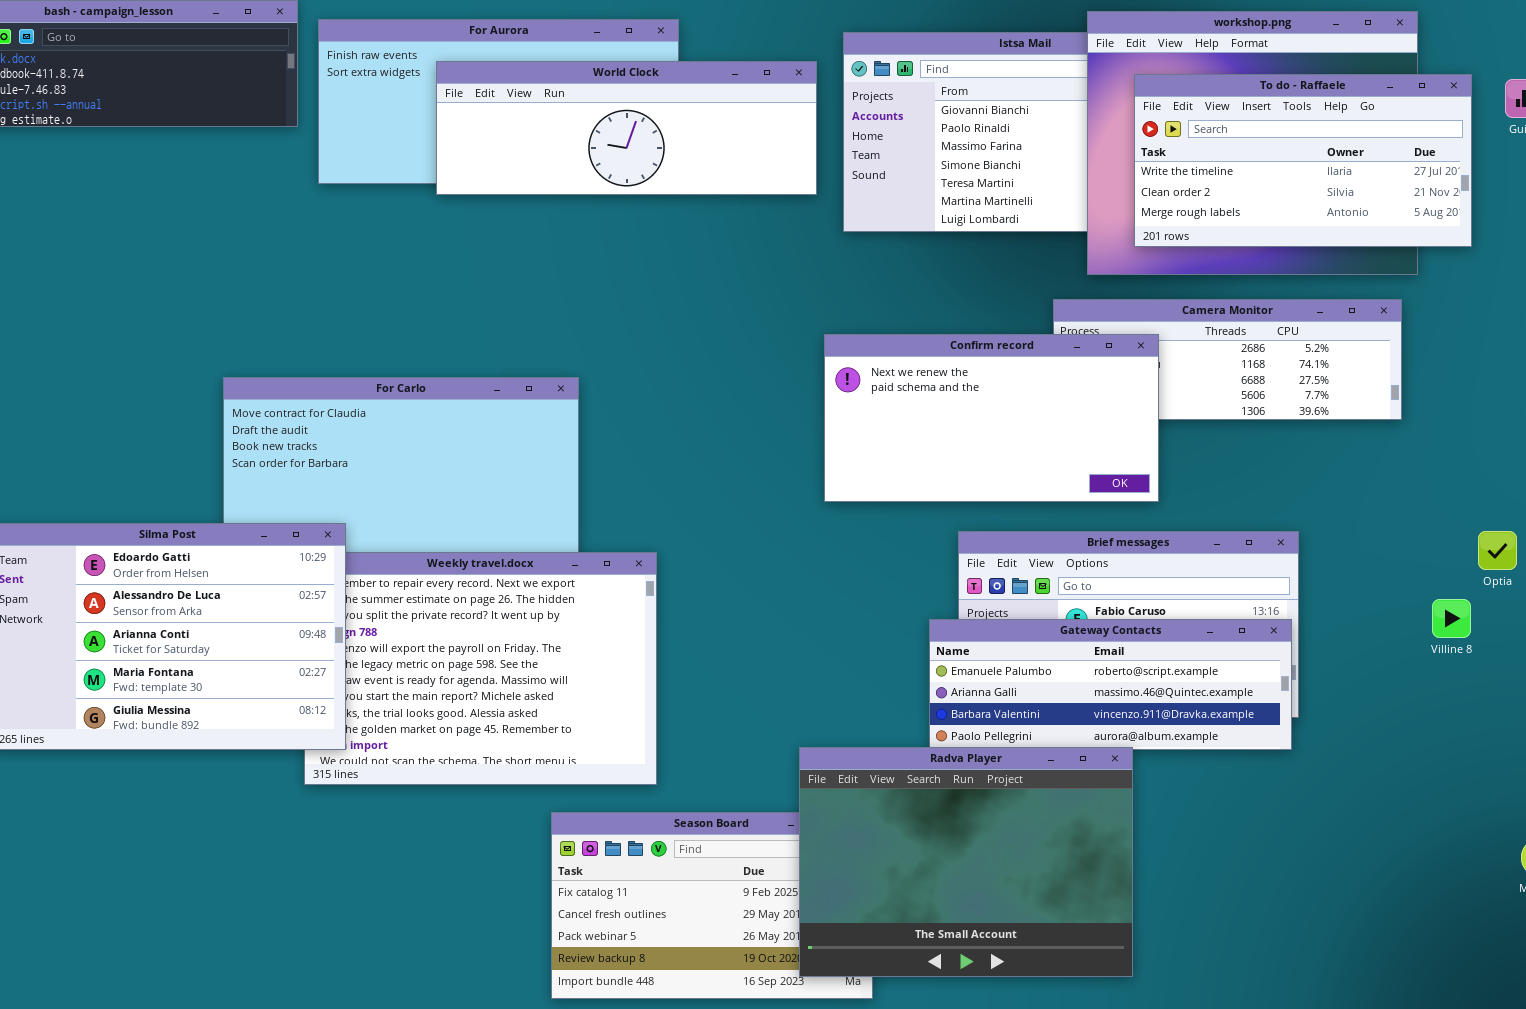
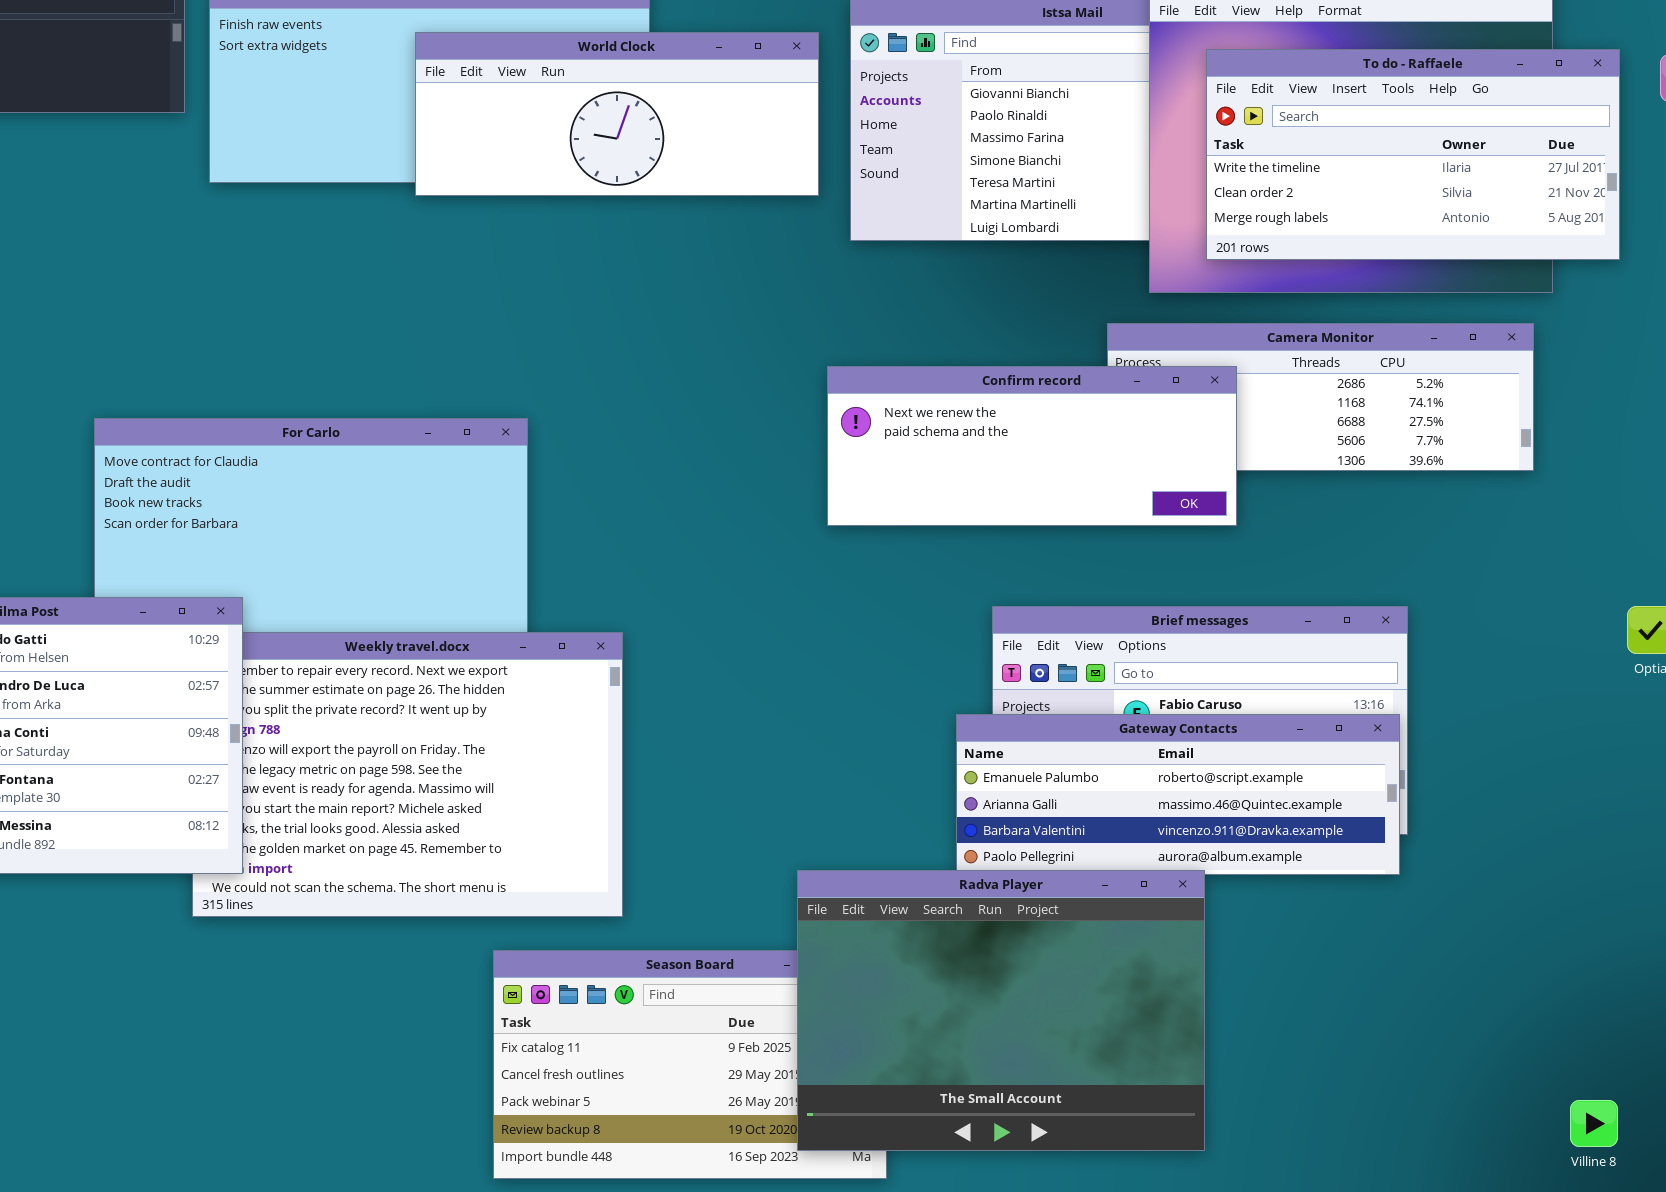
World Clock: [436,61,817,195] -> [415,32,819,196], resized
Confirm record: [824,334,1159,502] -> [827,366,1237,526], resized
Villine 8: [1432,599,1471,638] -> [1570,1100,1618,1147], moved

